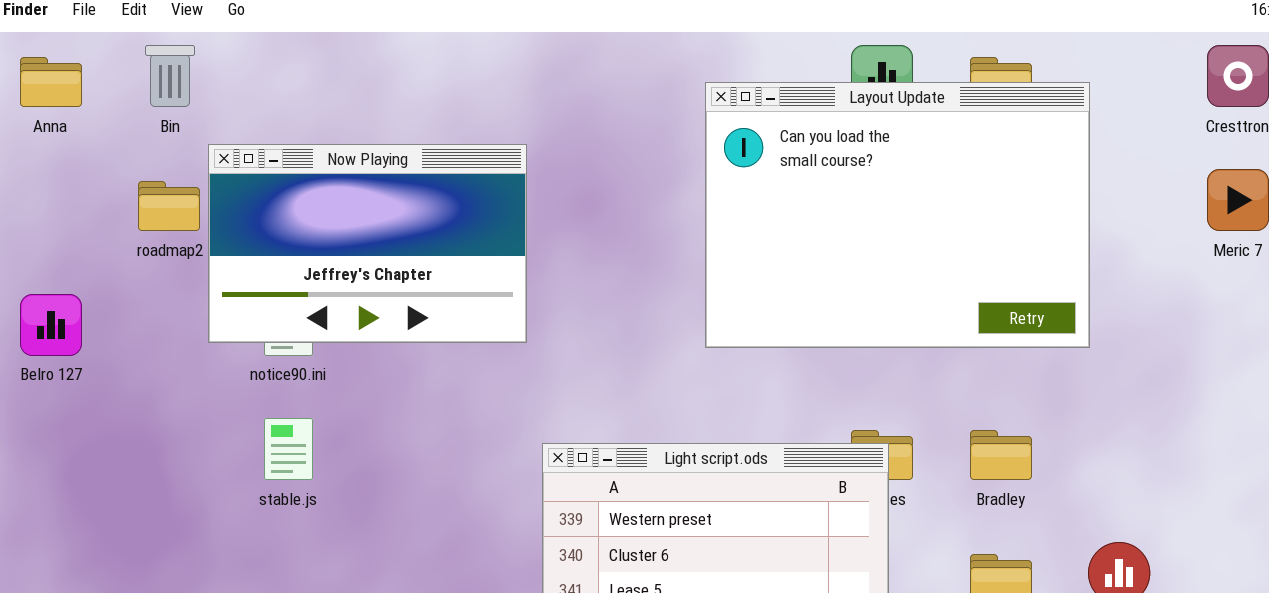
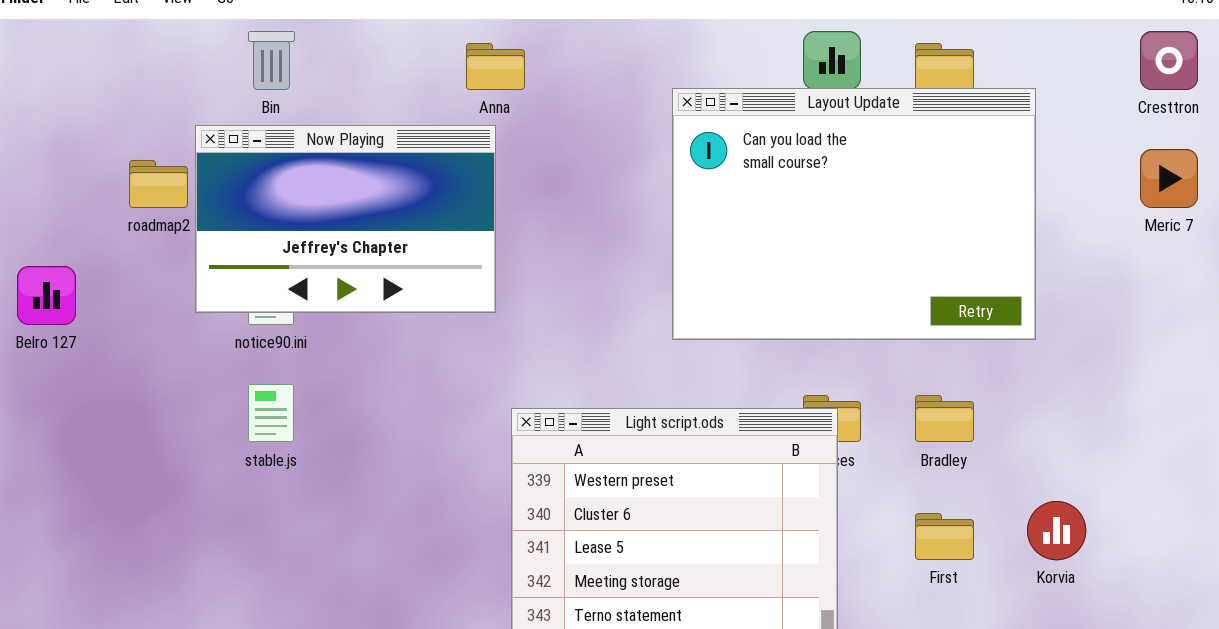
Bin: [145,45,195,107] -> [248,31,295,90], moved
Anna: [20,57,82,107] -> [466,43,525,90], moved
Layout Update: [705,82,1090,348] -> [672,88,1036,340], moved

